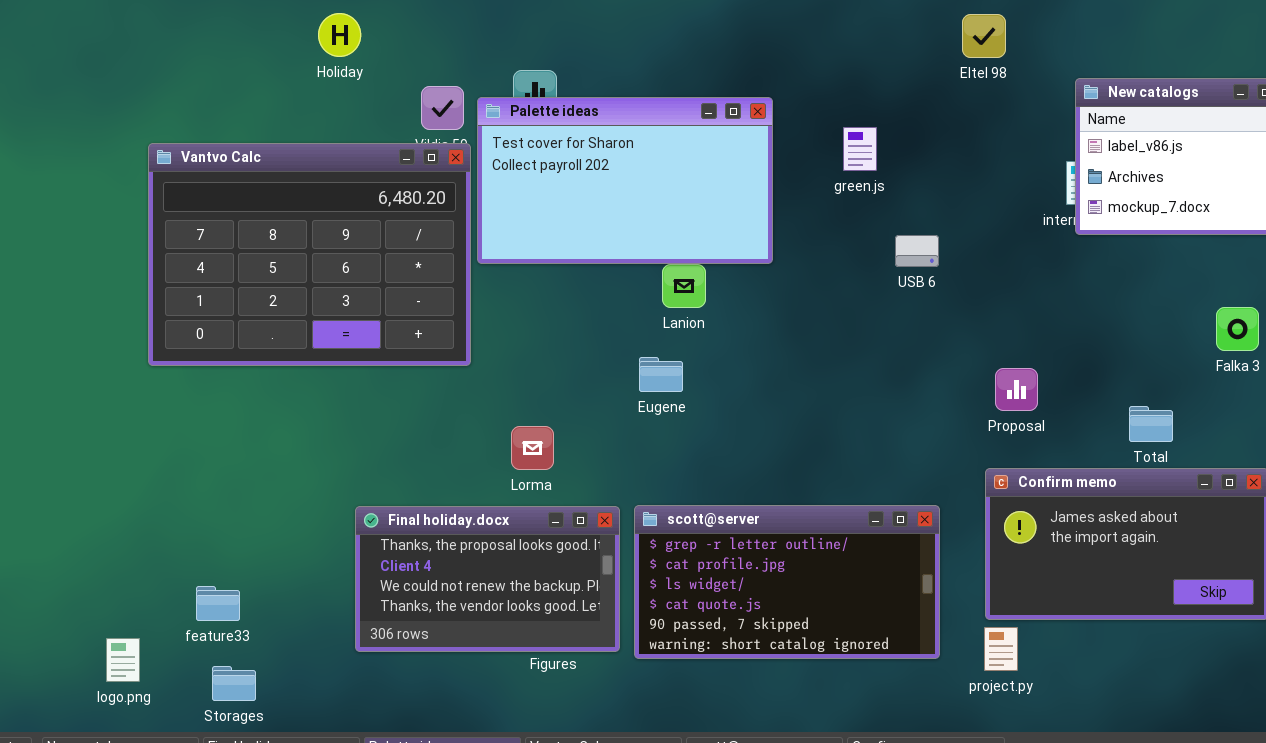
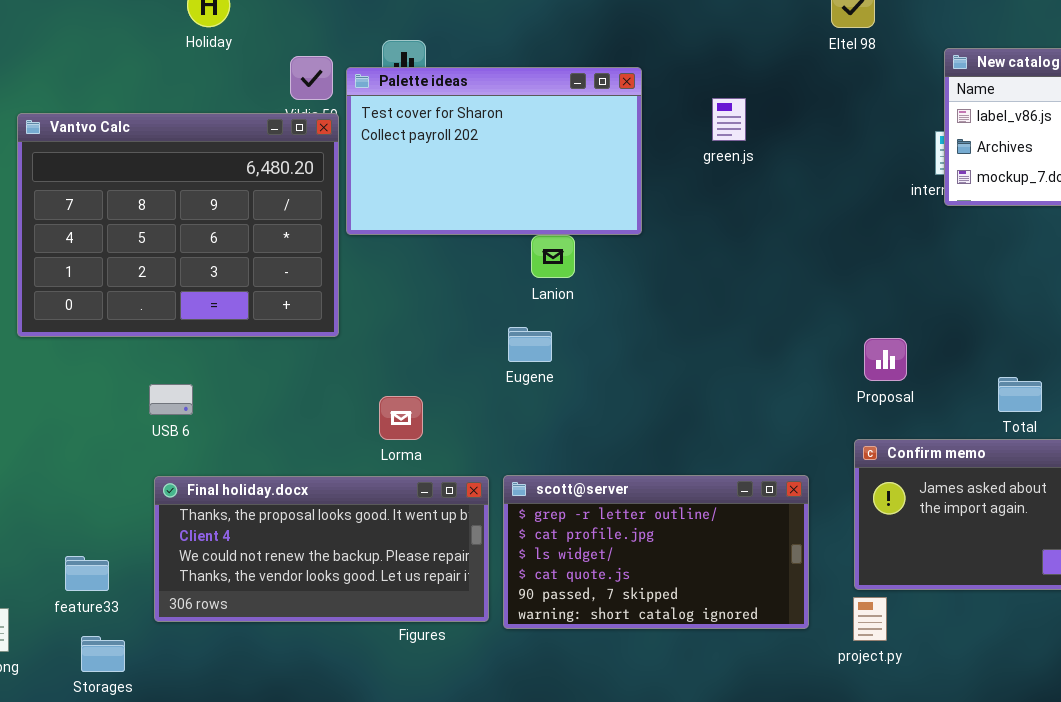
USB 6: [895,235,939,267] -> [149,384,193,415], moved
Final holiday.docx: [355,506,620,652] -> [154,476,489,622], resized

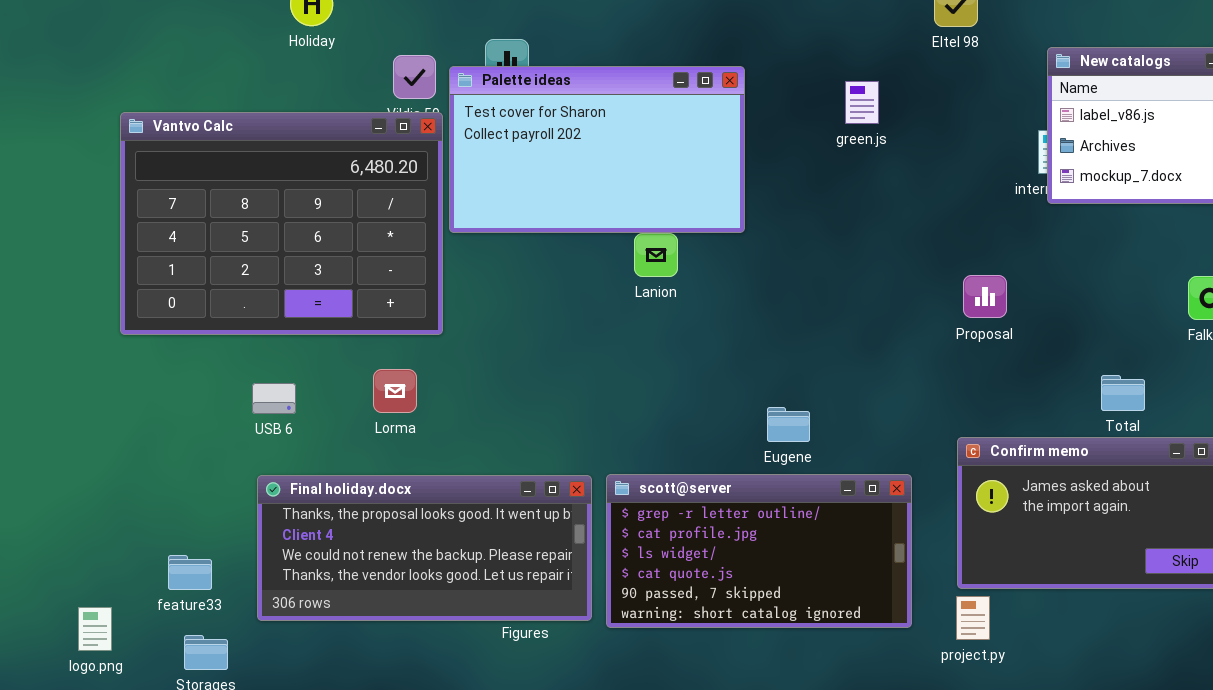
green.js: [712,98,746,141] -> [845,81,879,124], moved
Eugene: [508,327,552,362] -> [767,407,810,442], moved
Proposal: [864,338,907,381] -> [963,275,1007,318], moved
Lorma: [379,396,423,440] -> [373,369,417,413], moved

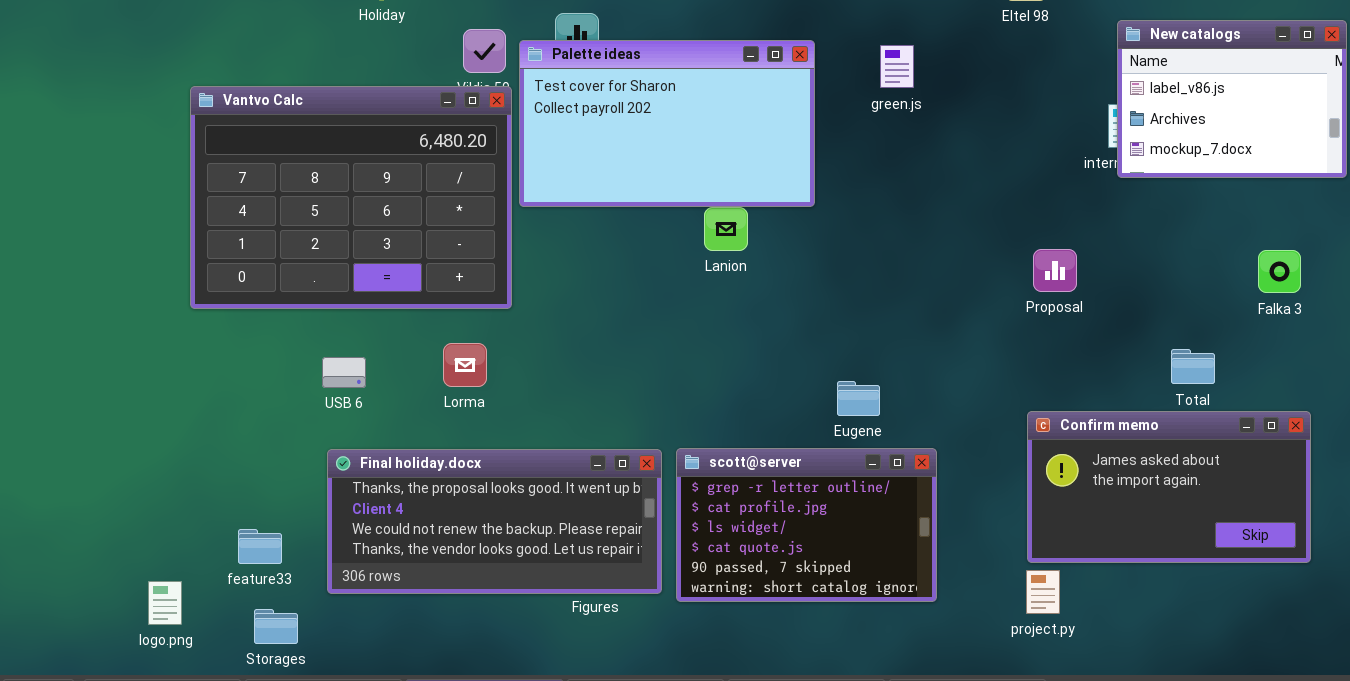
green.js: [845,81,879,124] -> [880,45,914,88], moved
scott@server: [606,474,912,628] -> [676,448,937,602], resized

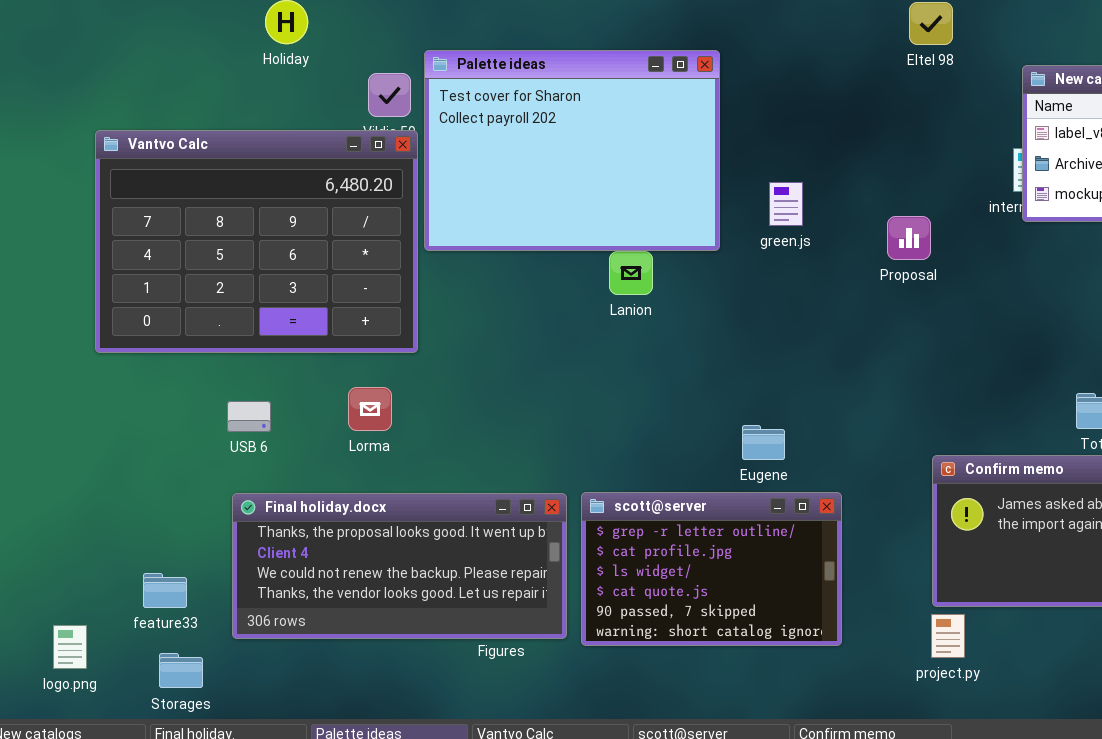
Palette ideas: [519,40,815,207] -> [424,50,720,251], resized
green.js: [880,45,914,88] -> [769,182,803,226], moved
Proposal: [1033,249,1077,292] -> [887,216,931,260], moved

